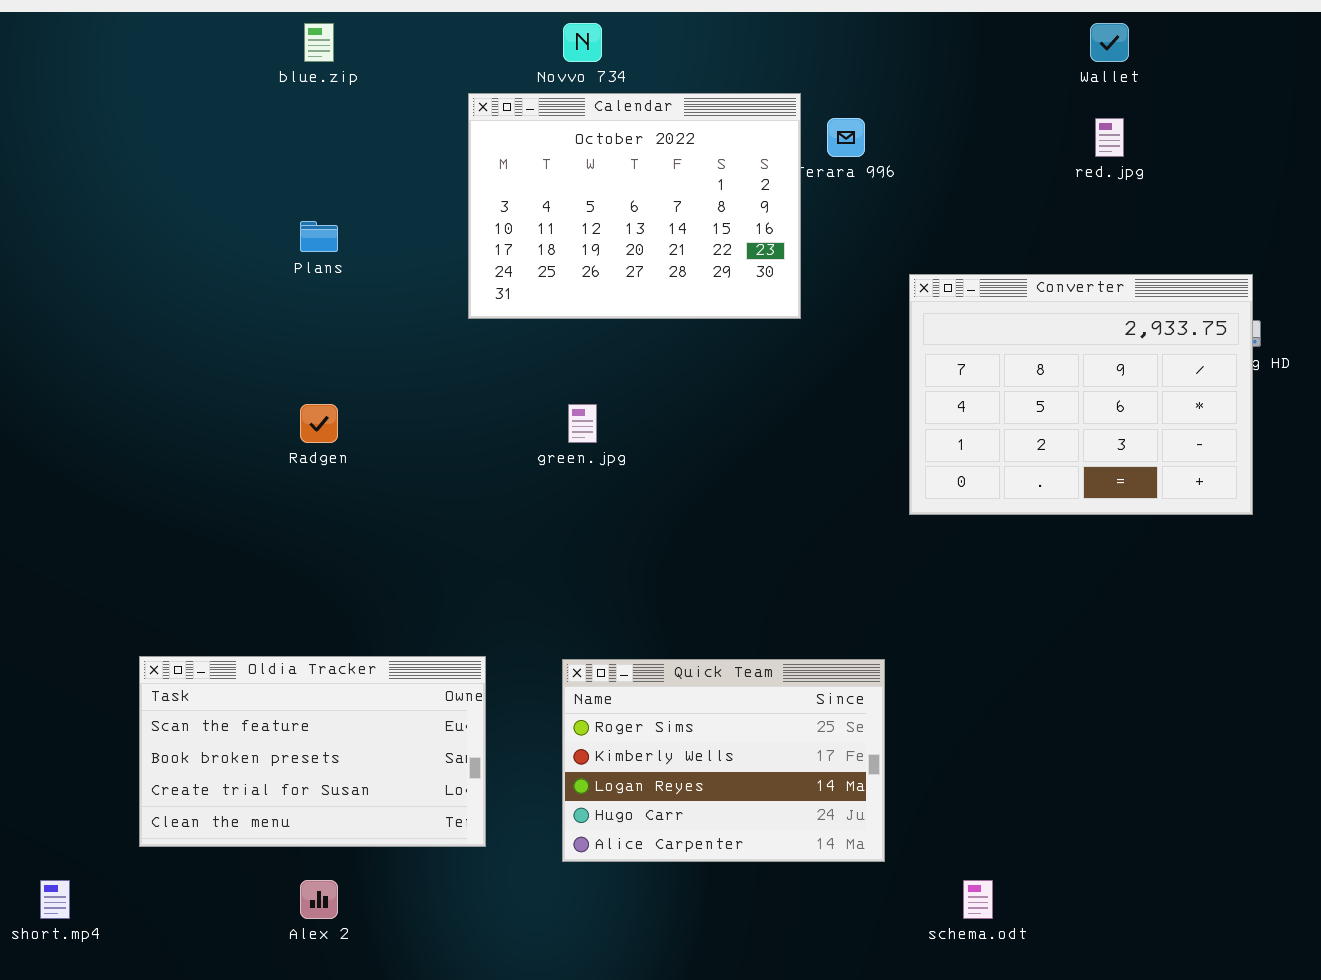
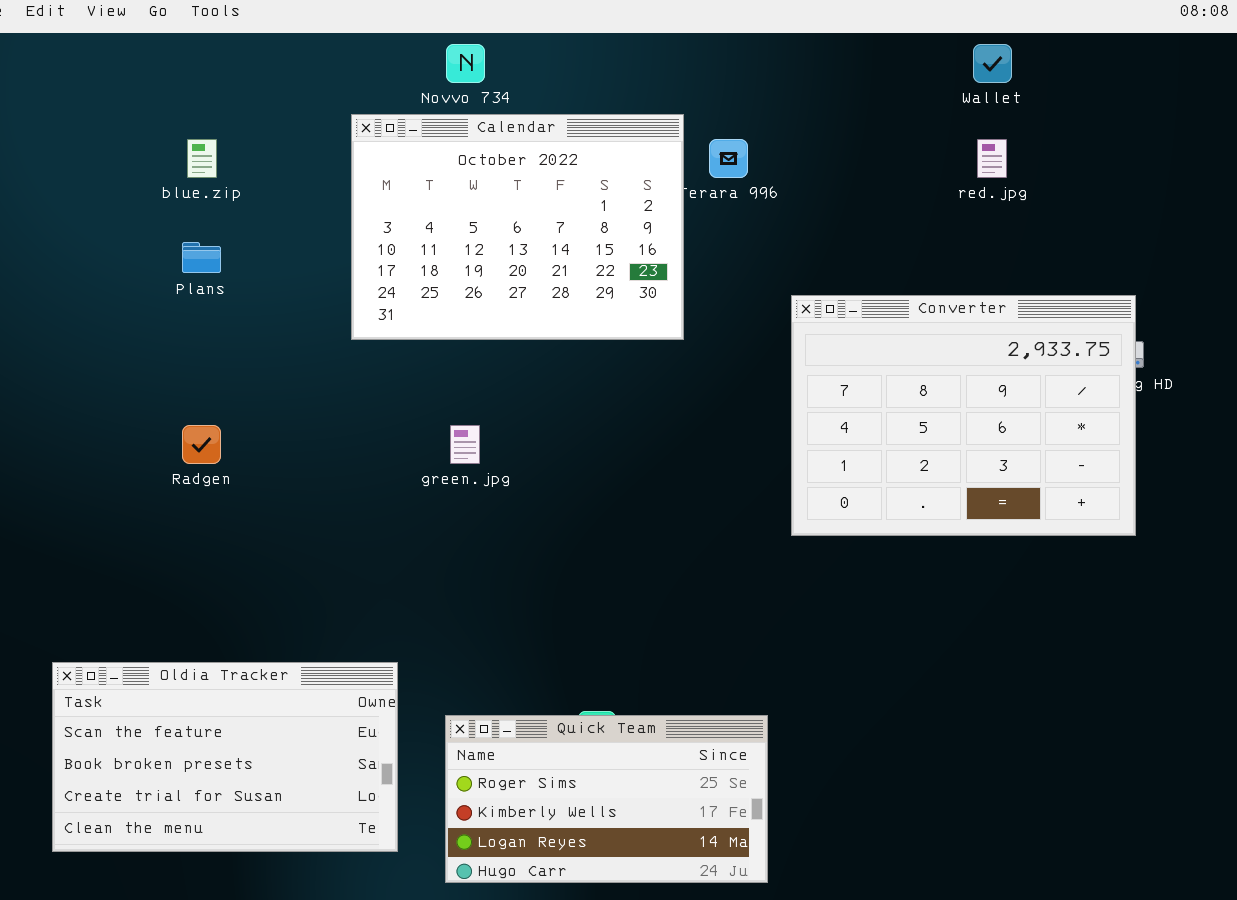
blue.zip: [304,23,334,62] -> [187,139,217,178], moved
Oldia Tracker: [139,656,486,847] -> [52,662,398,852], moved
Quick Team: [562,659,885,862] -> [445,715,768,883], resized

